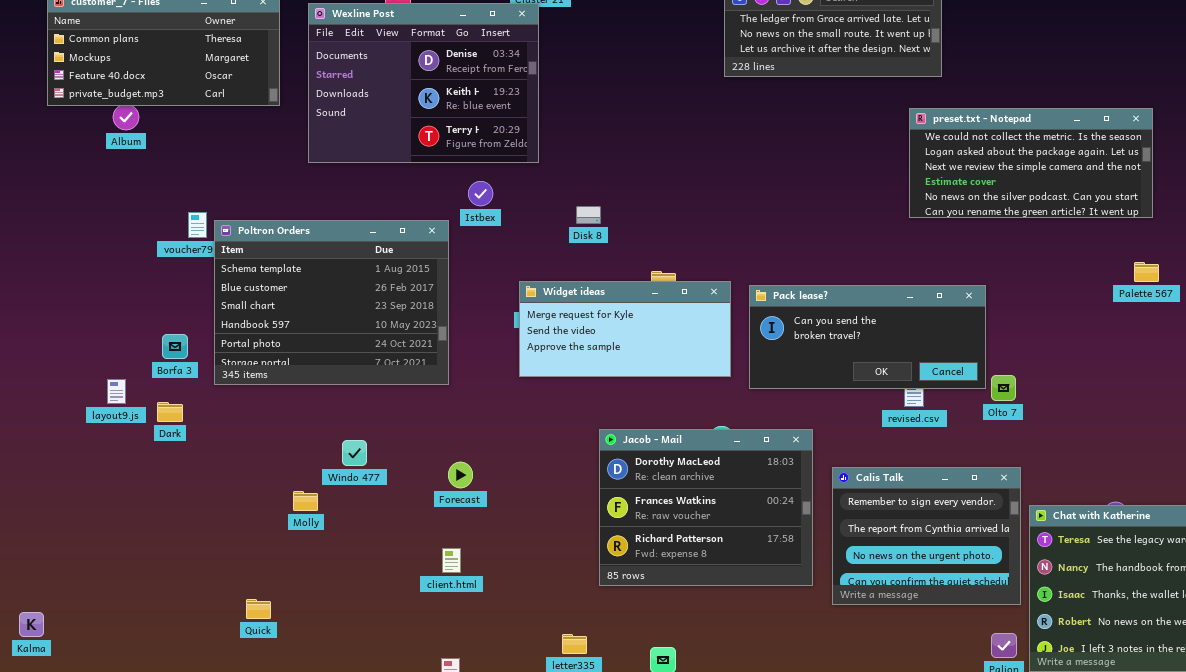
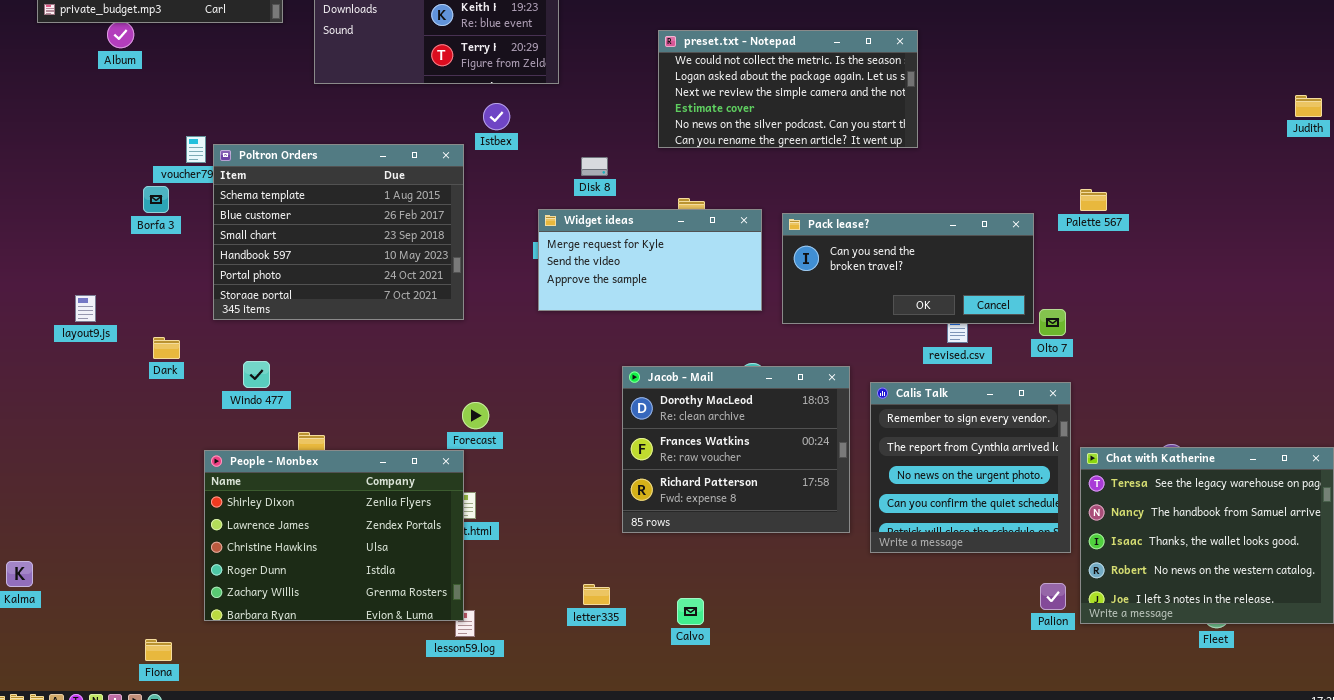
preset.txt - Notepad: [909,108,1153,218] -> [658,30,918,148], moved
Disk 8: [576,206,601,224] -> [581,157,608,176], moved
Palette 567: [1134,262,1159,282] -> [1080,189,1107,211], moved
Borfa 3: [162,334,188,359] -> [143,186,169,213], moved
layout9.js: [107,379,126,404] -> [75,295,96,322], moved
Windo 477: [342,440,367,466] -> [243,361,270,388], moved
Calis Talk: [832,467,1021,605] -> [870,382,1071,553], resized
People - Monbex: none -> [204,450,464,621], opened

